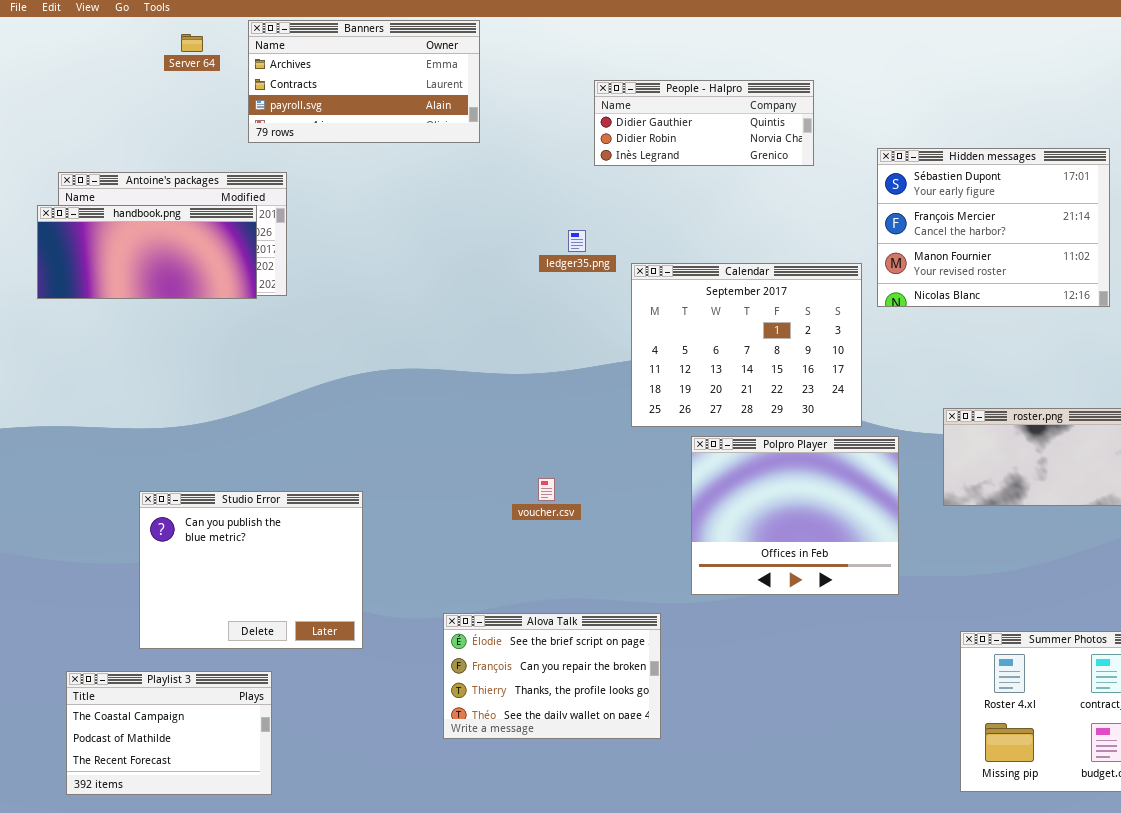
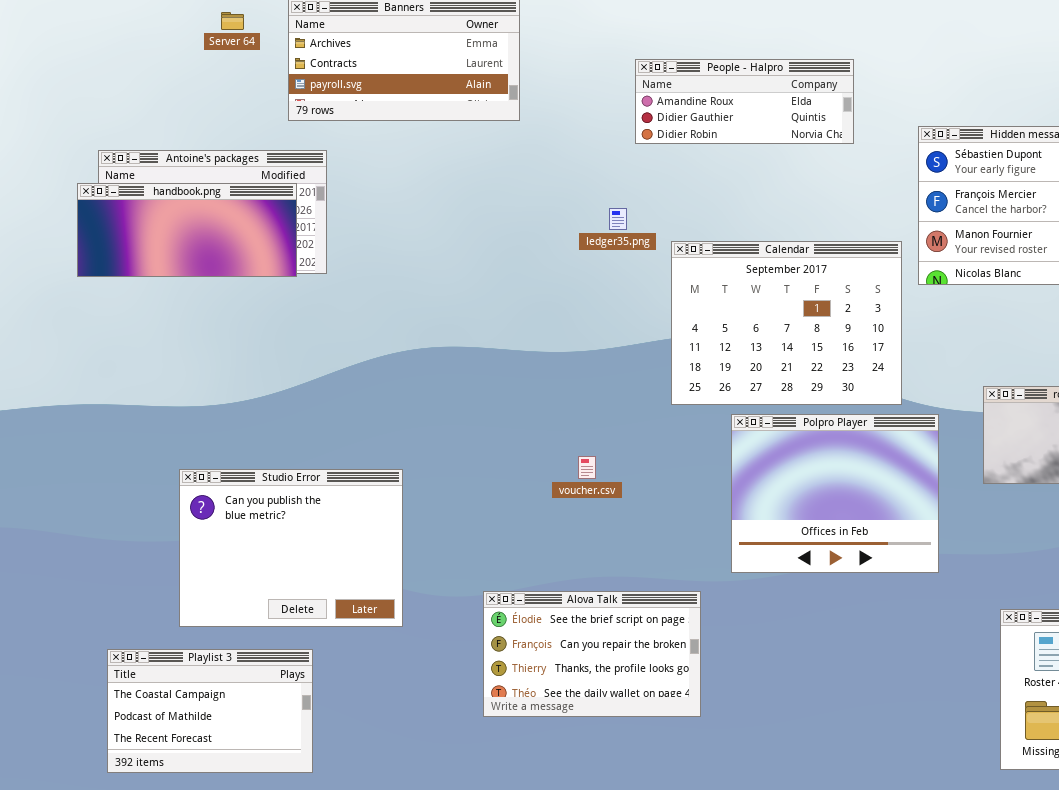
People - Halpro: [594,80,814,166] -> [635,59,854,144], scrolled up 1 row

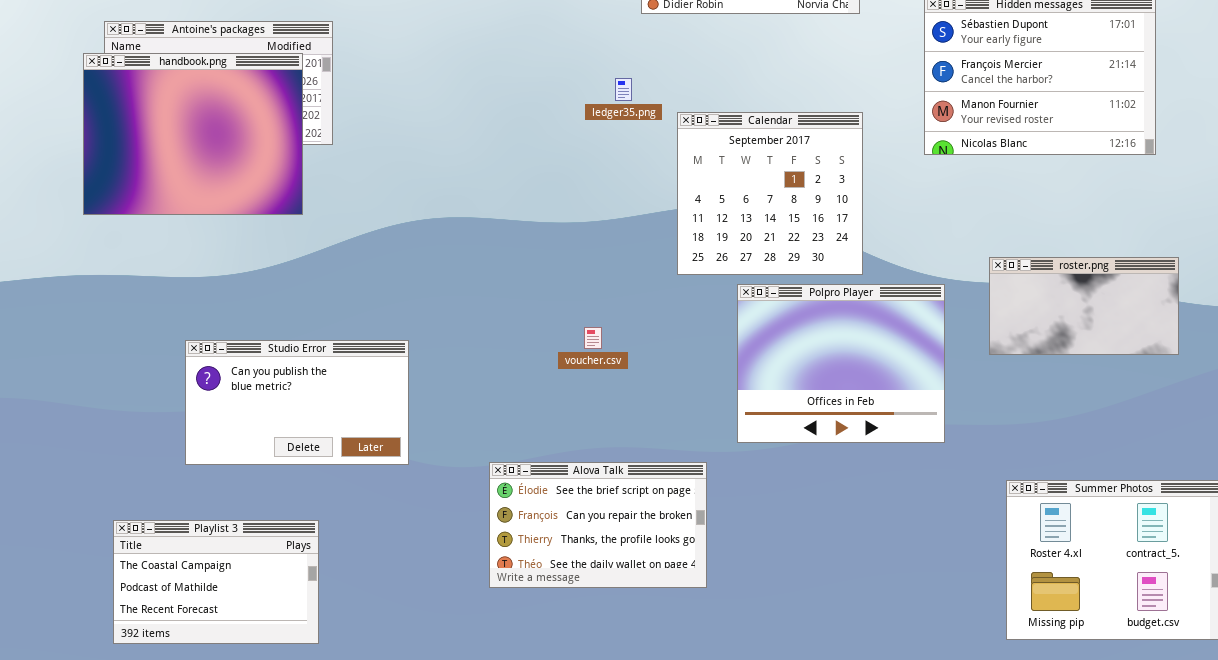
handbook.png: [77,183,297,277] -> [83,53,303,215], resized
Calendar: [671,241,902,405] -> [677,112,863,275], resized
Studio Error: [179,469,403,627] -> [185,340,409,465], resized

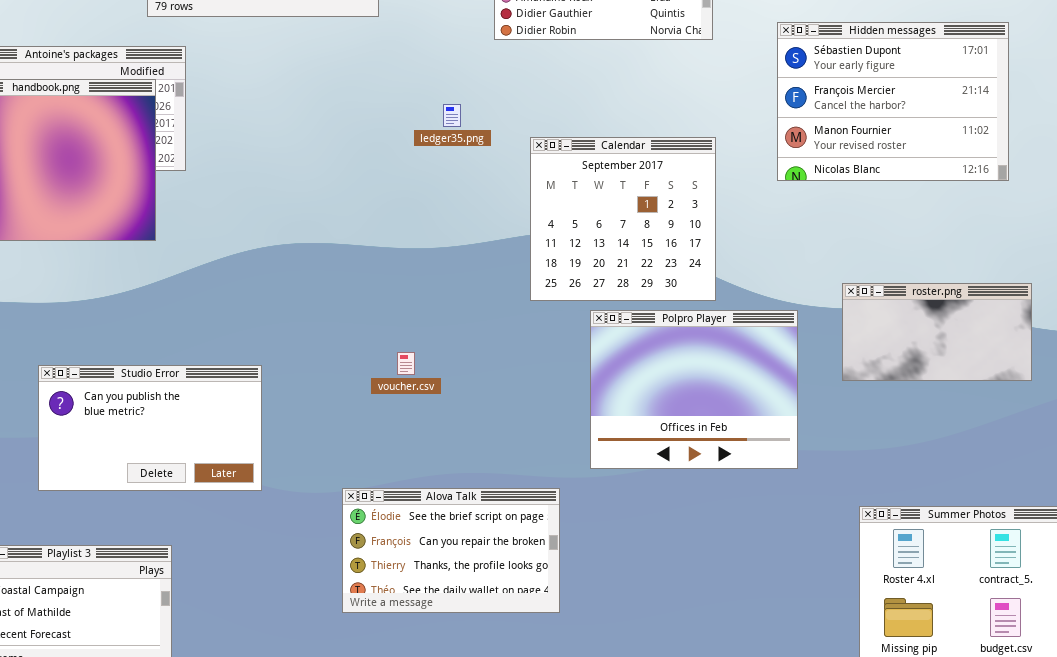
ledger35.png: [615,78,632,101] -> [443,104,461,127], moved
voucher.csv: [584,327,602,349] -> [397,352,415,375], moved

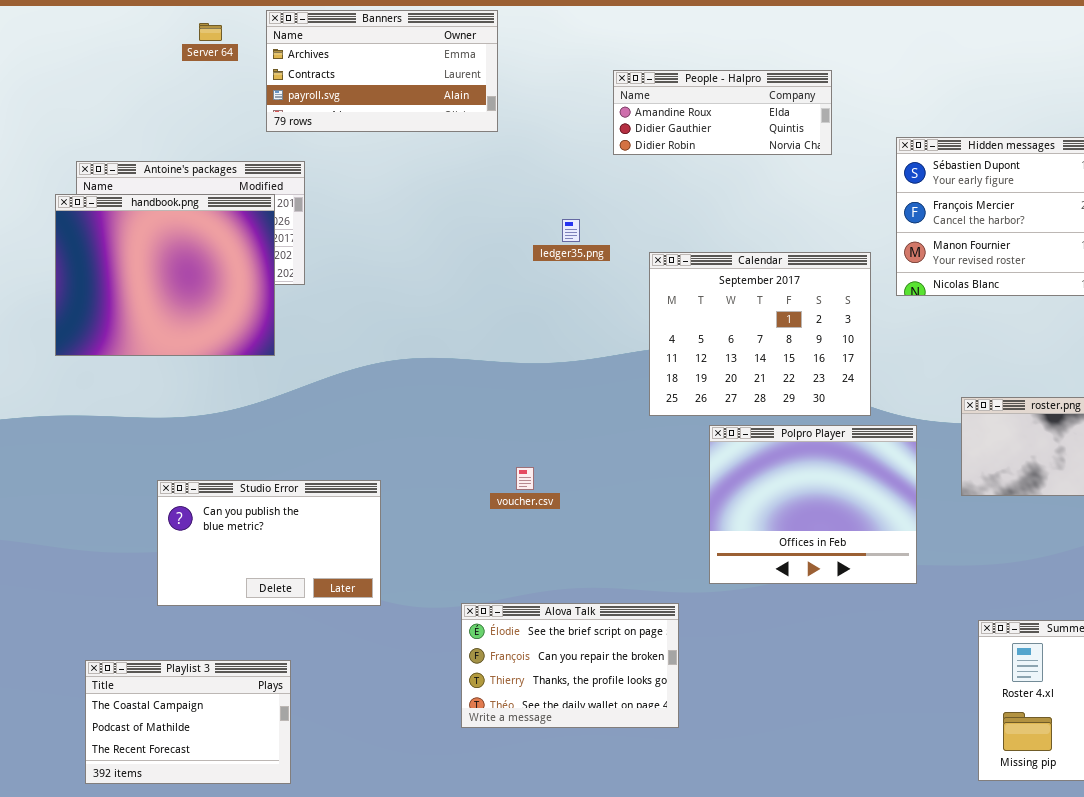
Calendar: [530,137,716,301] -> [649,252,871,416], resized

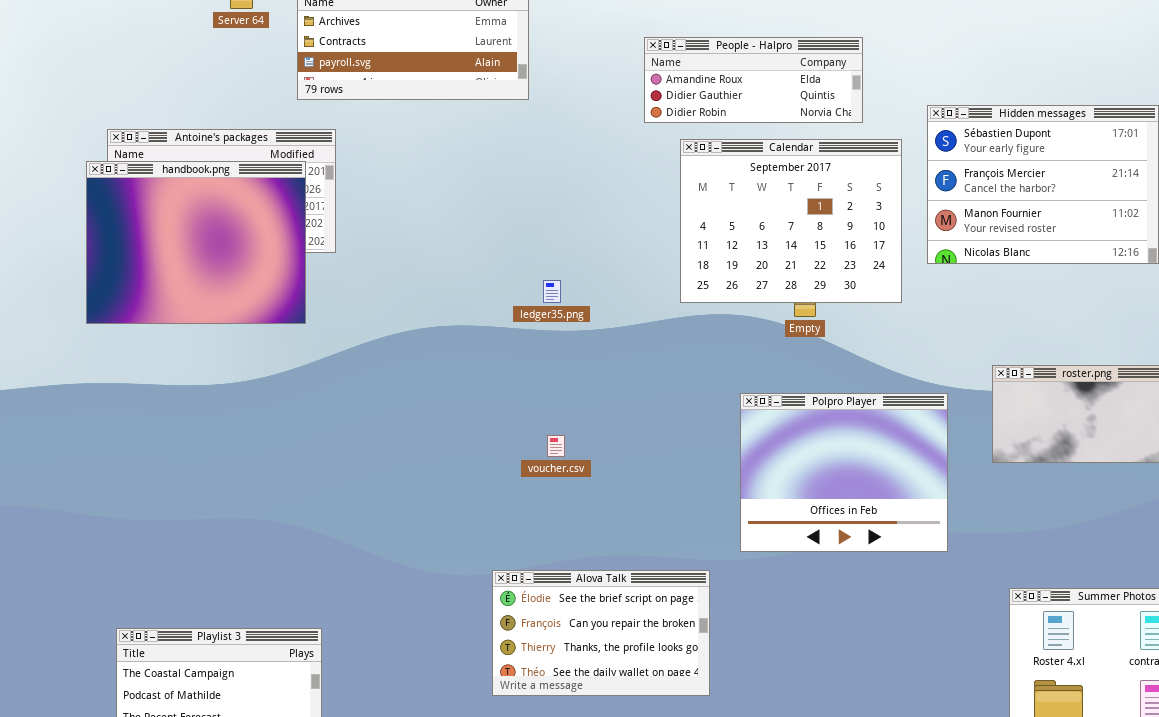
ledger35.png: [562,219,580,242] -> [543,280,561,303], moved
Calendar: [649,252,871,416] -> [680,139,902,303], moved
Studio Error: [157,480,381,606] -> none, closed

